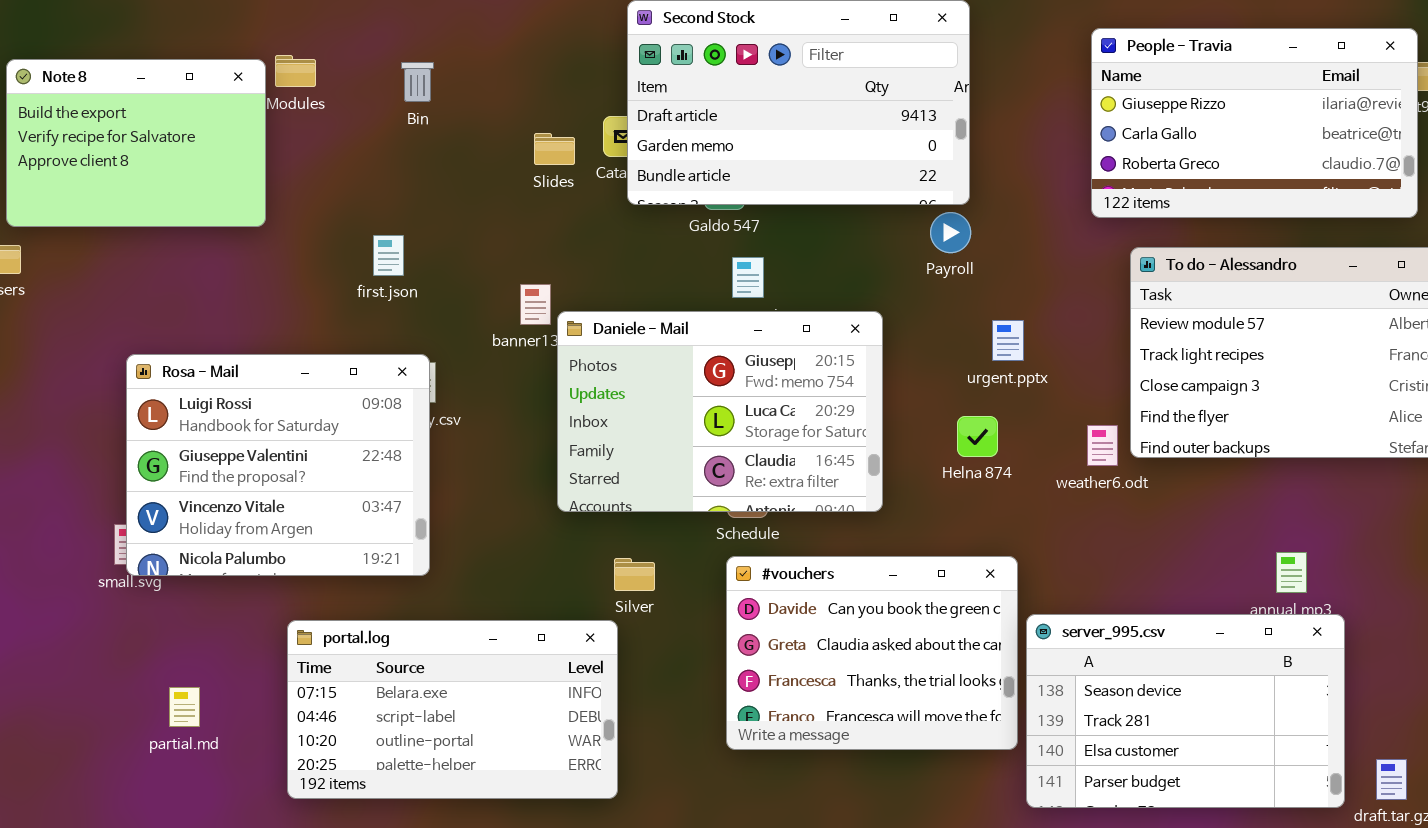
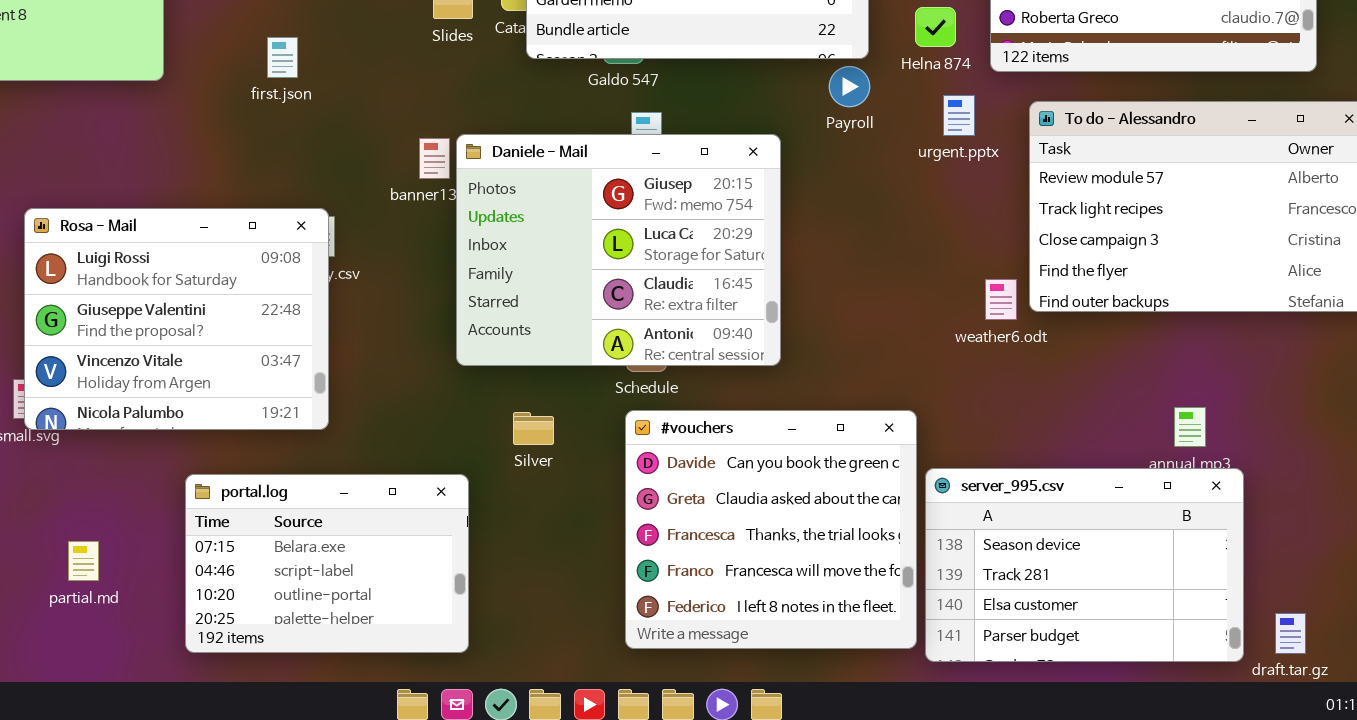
first.json: [373,235,404,276] -> [267,37,298,78], moved
Daniele - Mail: [557,311,883,512] -> [456,134,781,366], resized
urgent.pptx: [992,320,1024,361] -> [943,95,975,136], moved
Helna 874: [957,416,998,457] -> [915,7,956,47], moved
#vouchers: [726,556,1018,750] -> [625,410,917,649], resized
portal.log: [287,620,618,799] -> [185,474,469,653], resized

